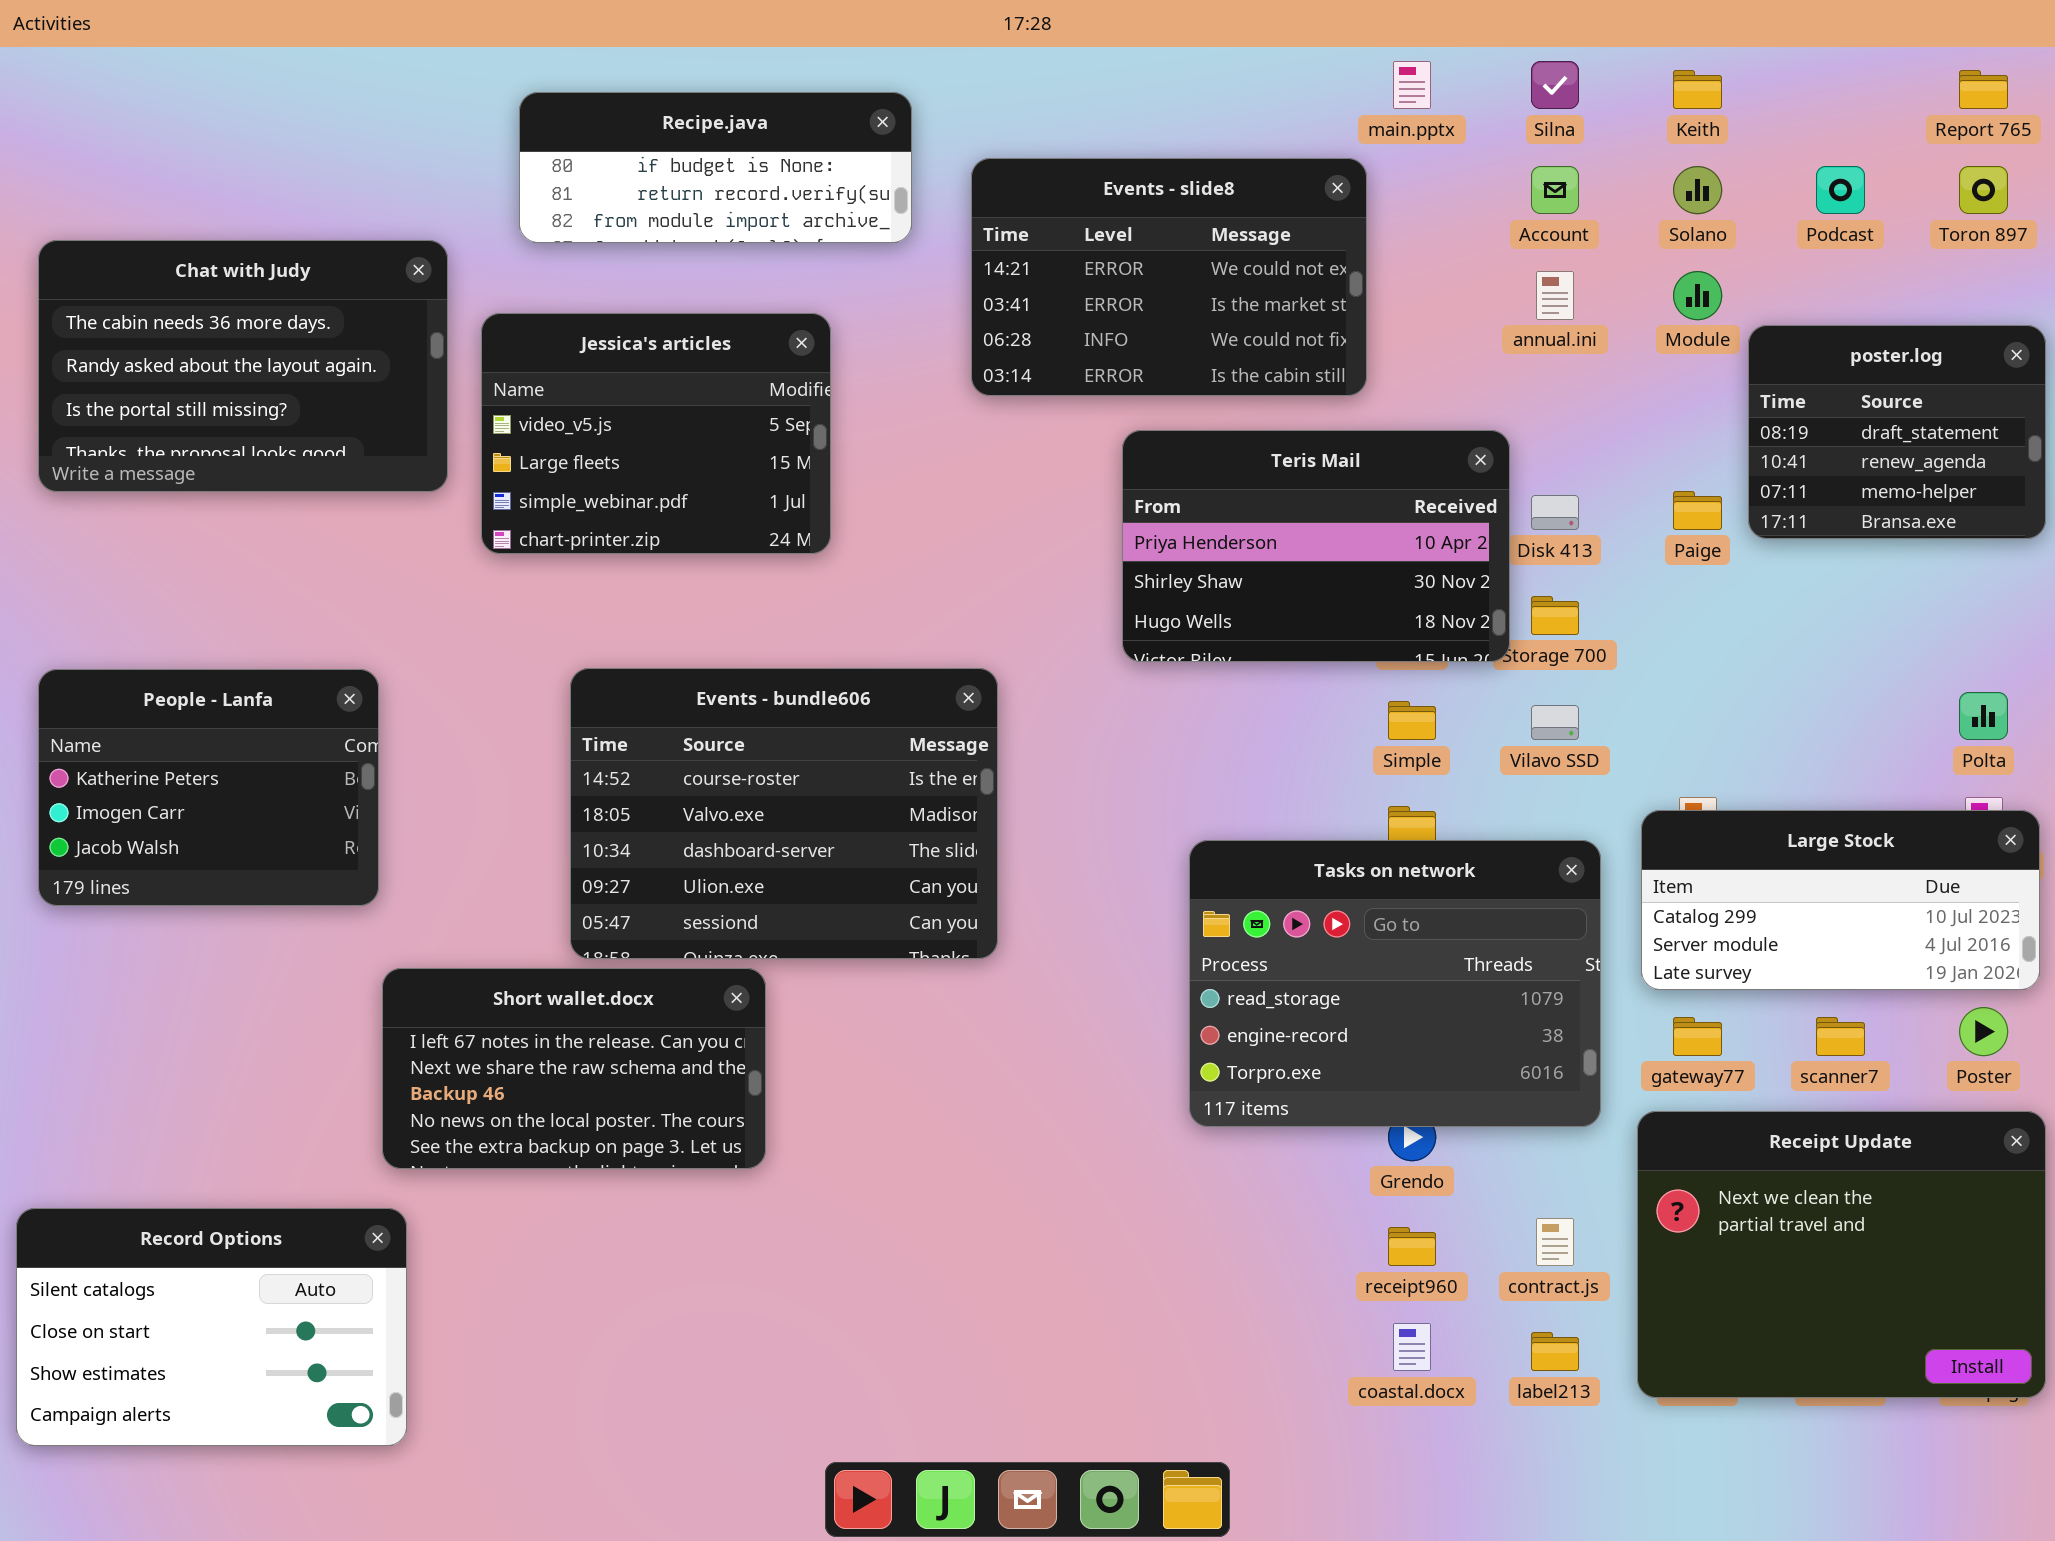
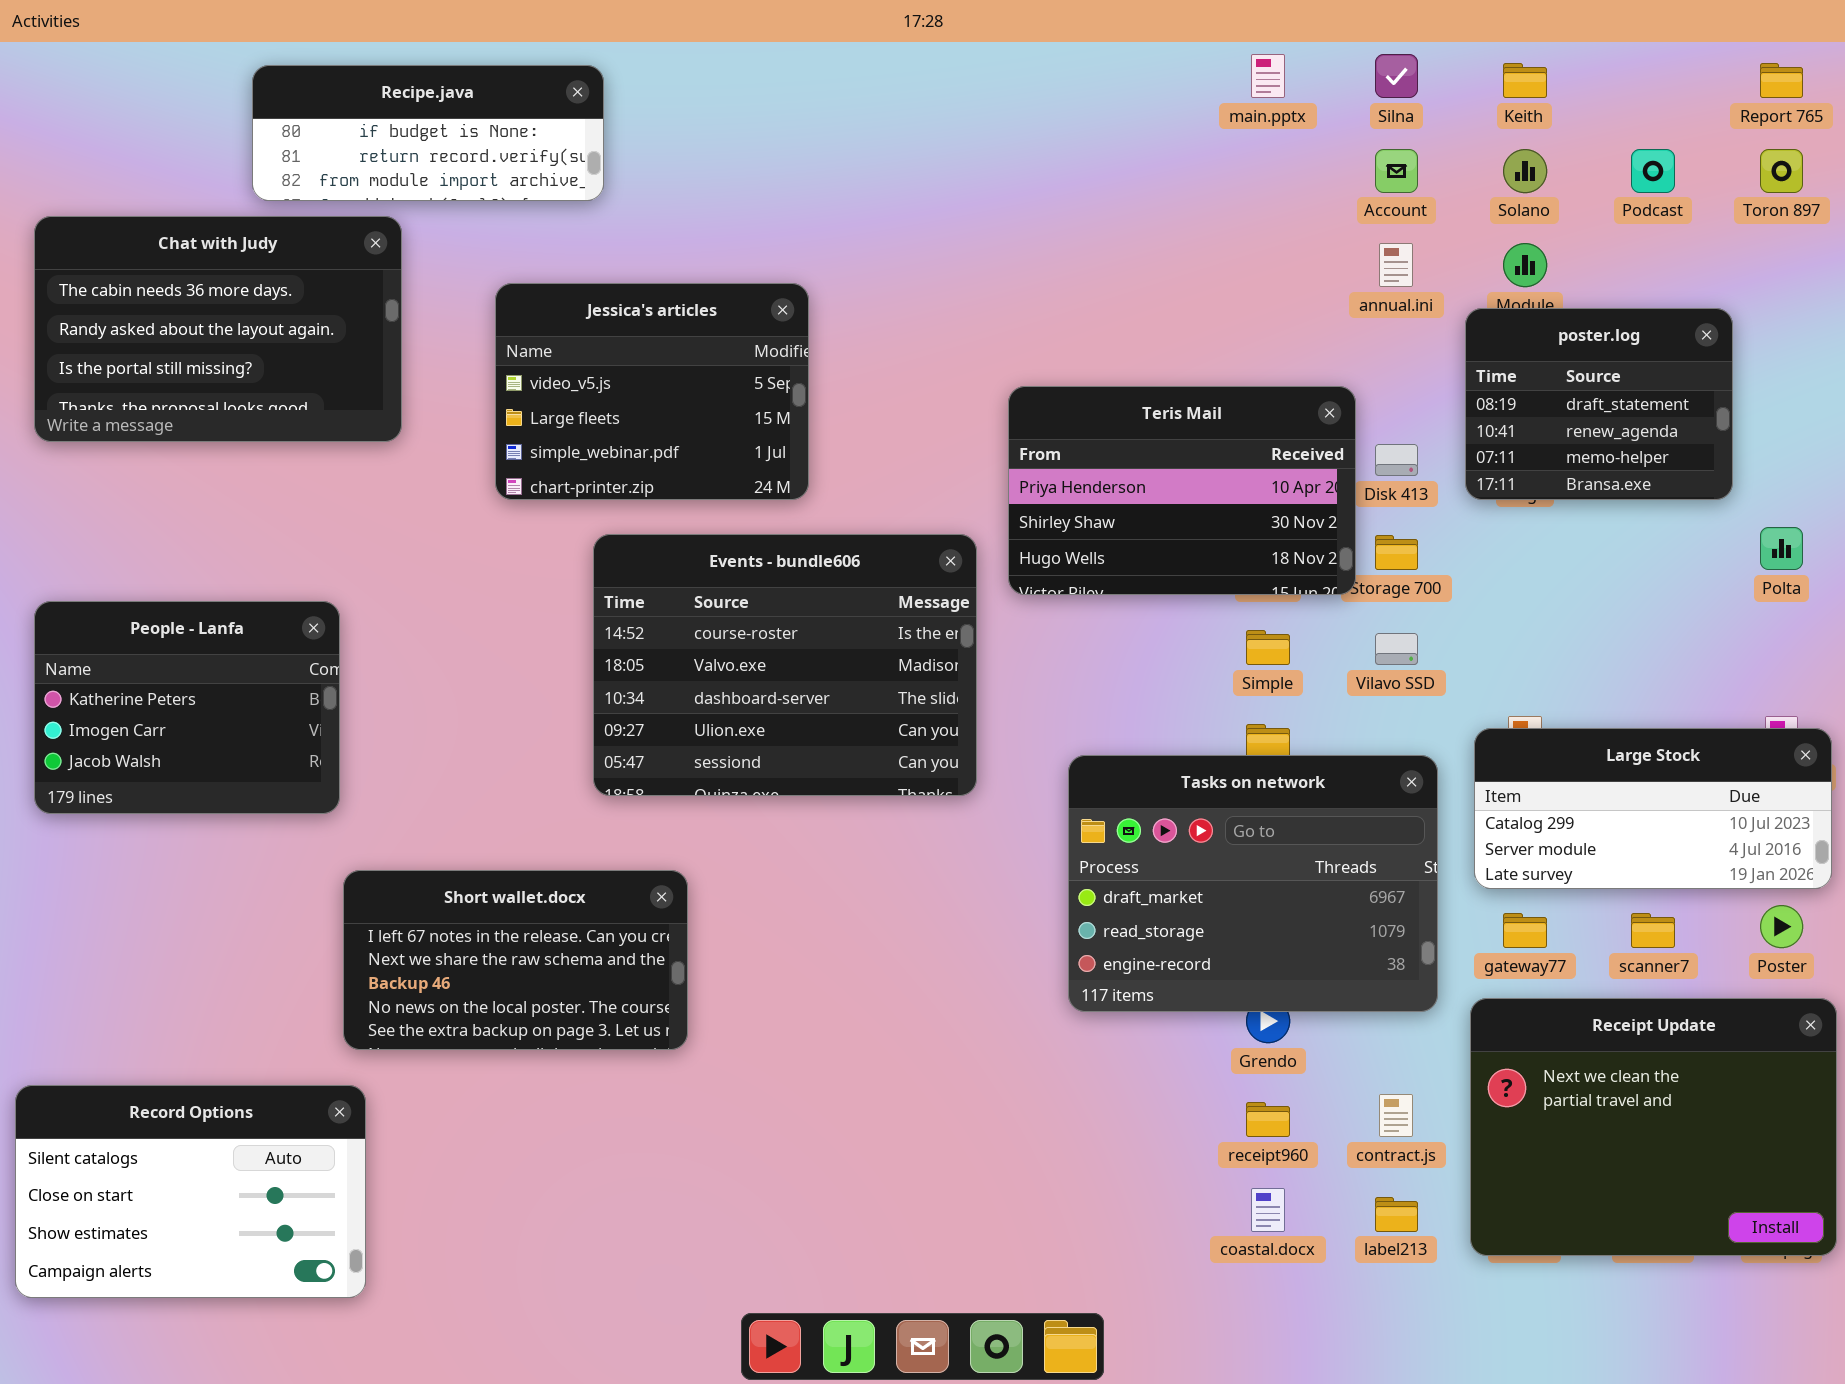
Recipe.java: [519,92,912,243] -> [252,65,604,201], moved
Events - slide8: [971,158,1367,396] -> none, closed
Jessica's articles: [481,313,831,554] -> [495,283,809,500], moved
poster.log: [1748,325,2046,539] -> [1465,308,1733,500], moved
Events - bundle606: [570,668,998,959] -> [593,534,977,796], moved
Polta: [1959,692,2008,740] -> [1760,527,1803,570], moved
Tasks on network: [1189,840,1601,1127] -> [1068,755,1438,1012], scrolled up 1 row

